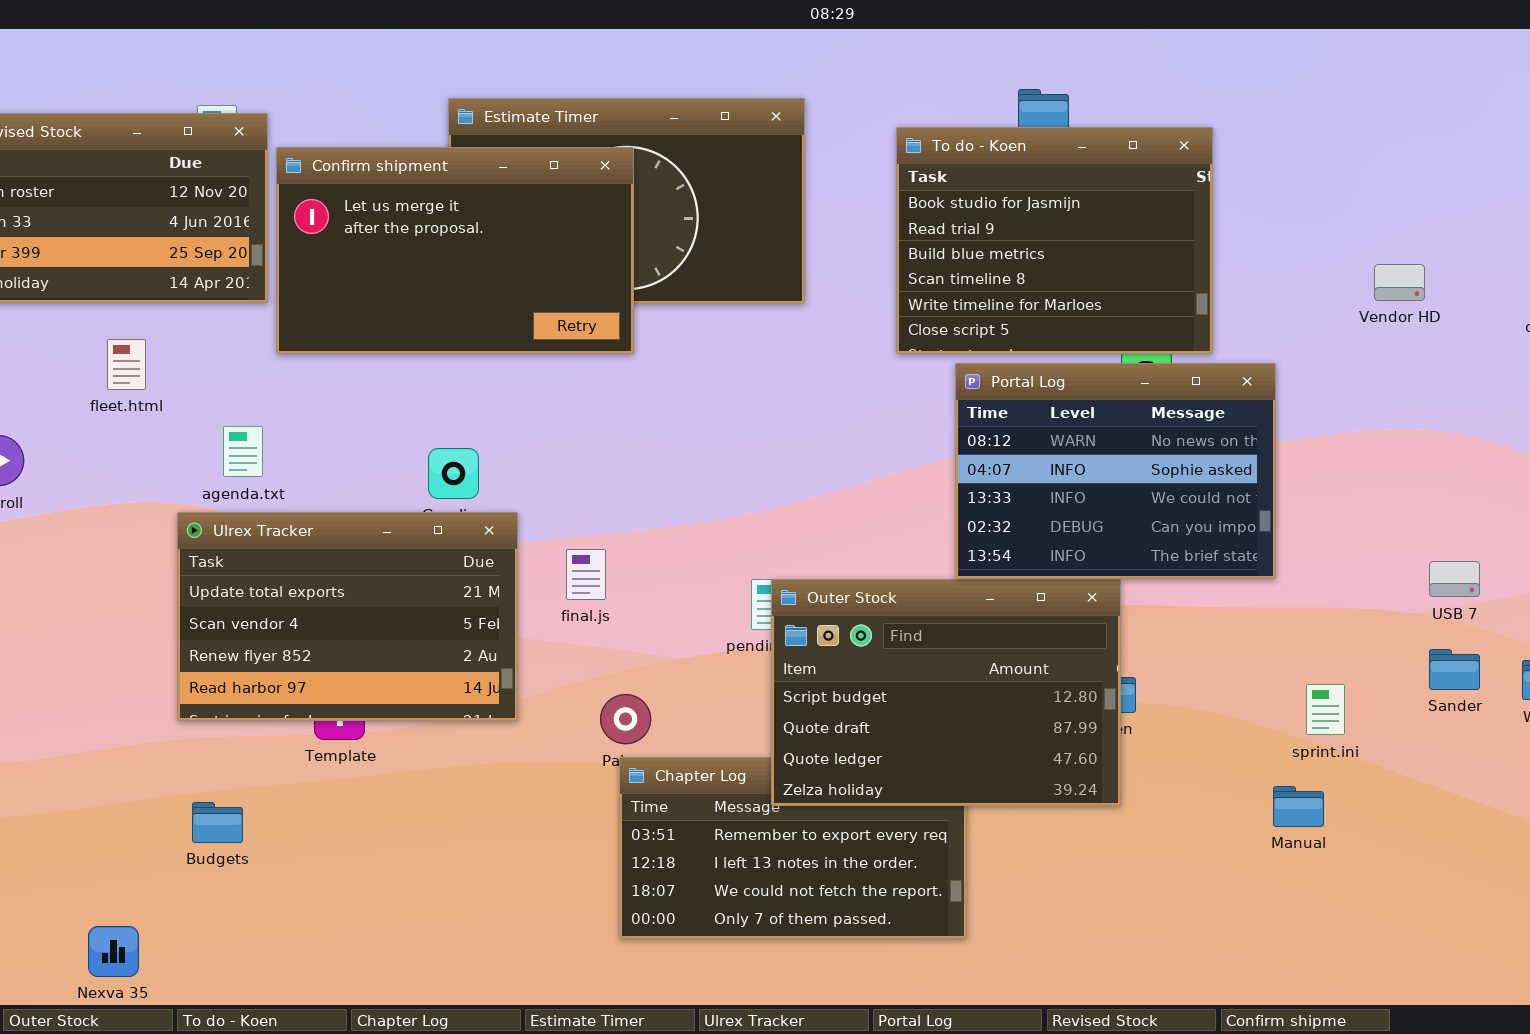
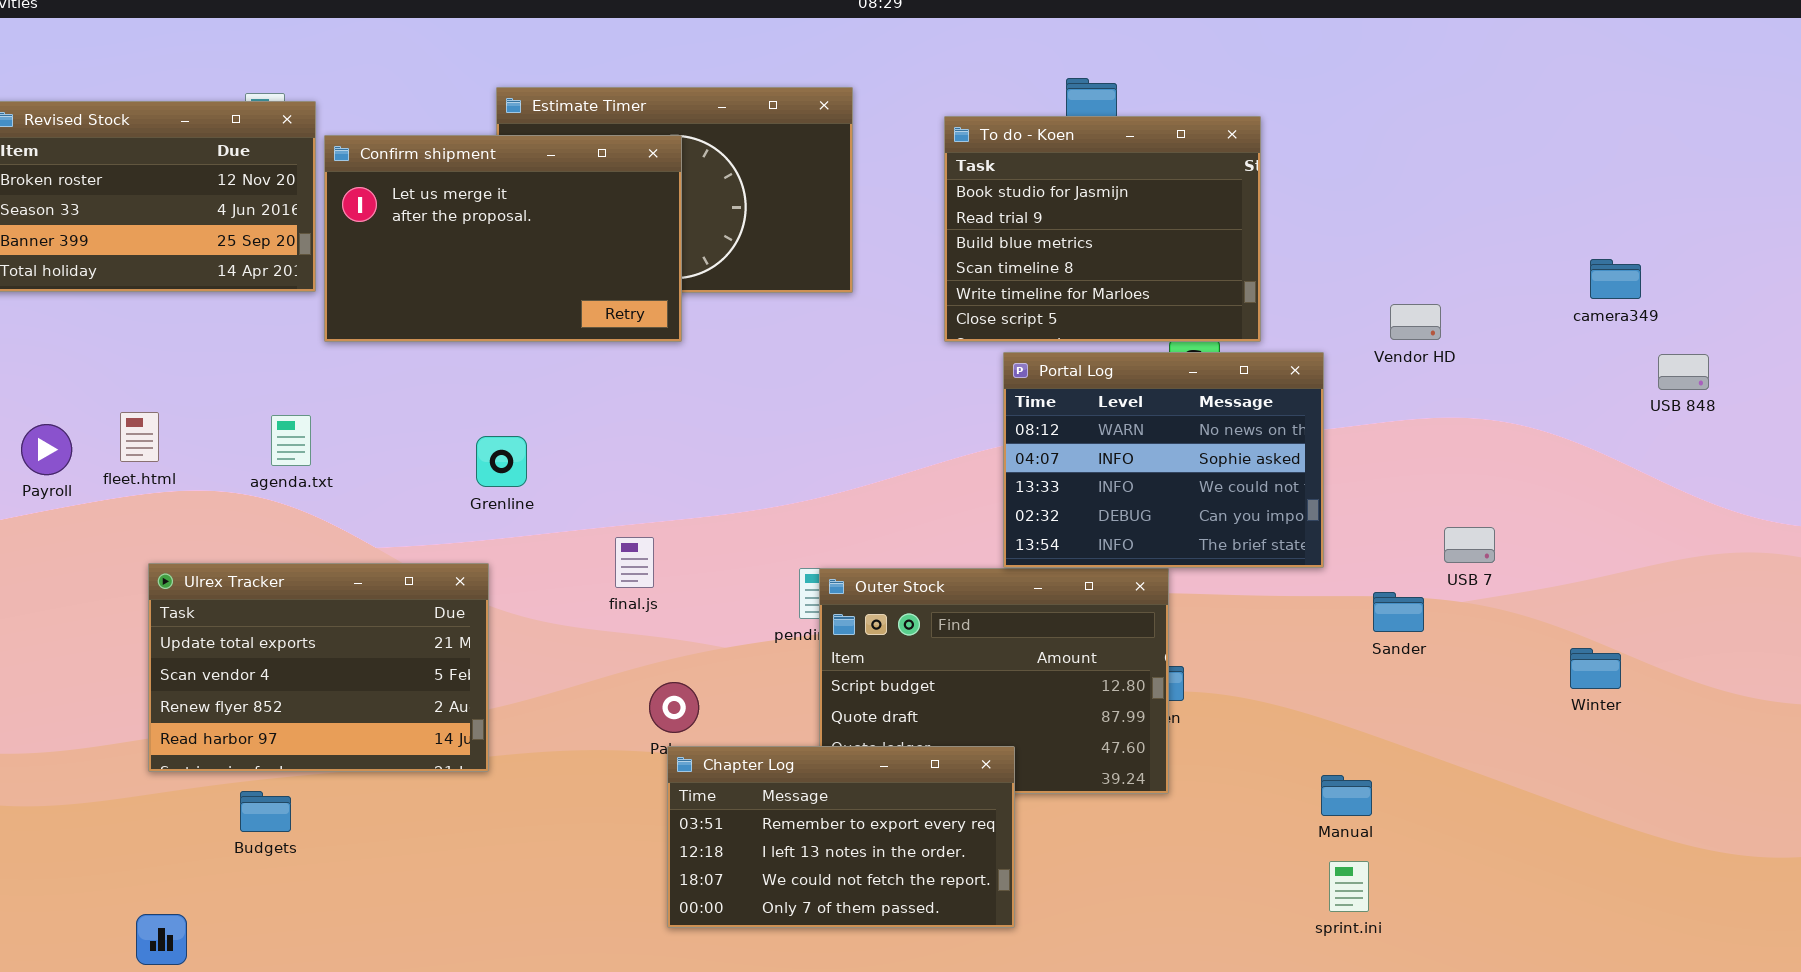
Vendor HD: [1374,264,1425,301] -> [1390,304,1441,340], moved
fleet.html: [107,339,146,390] -> [120,412,159,462], moved
Ulrex Tracker: [177,512,518,721] -> [148,563,489,772], moved
USB 7: [1429,561,1480,597] -> [1444,527,1495,563], moved
Sander: [1429,649,1480,690] -> [1373,592,1424,632], moved
sprint.ini: [1306,684,1345,735] -> [1329,861,1369,912], moved
Chapter Log: [619,757,967,939] -> [667,746,1015,928], raised

